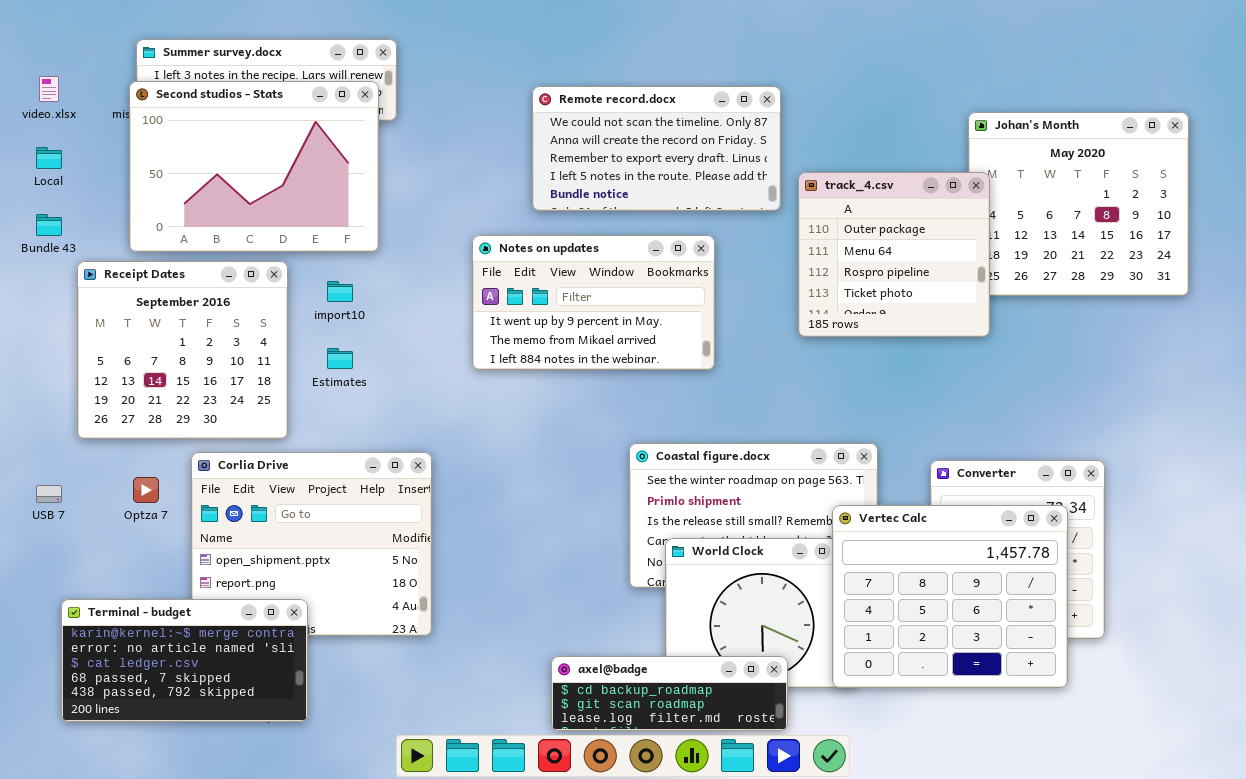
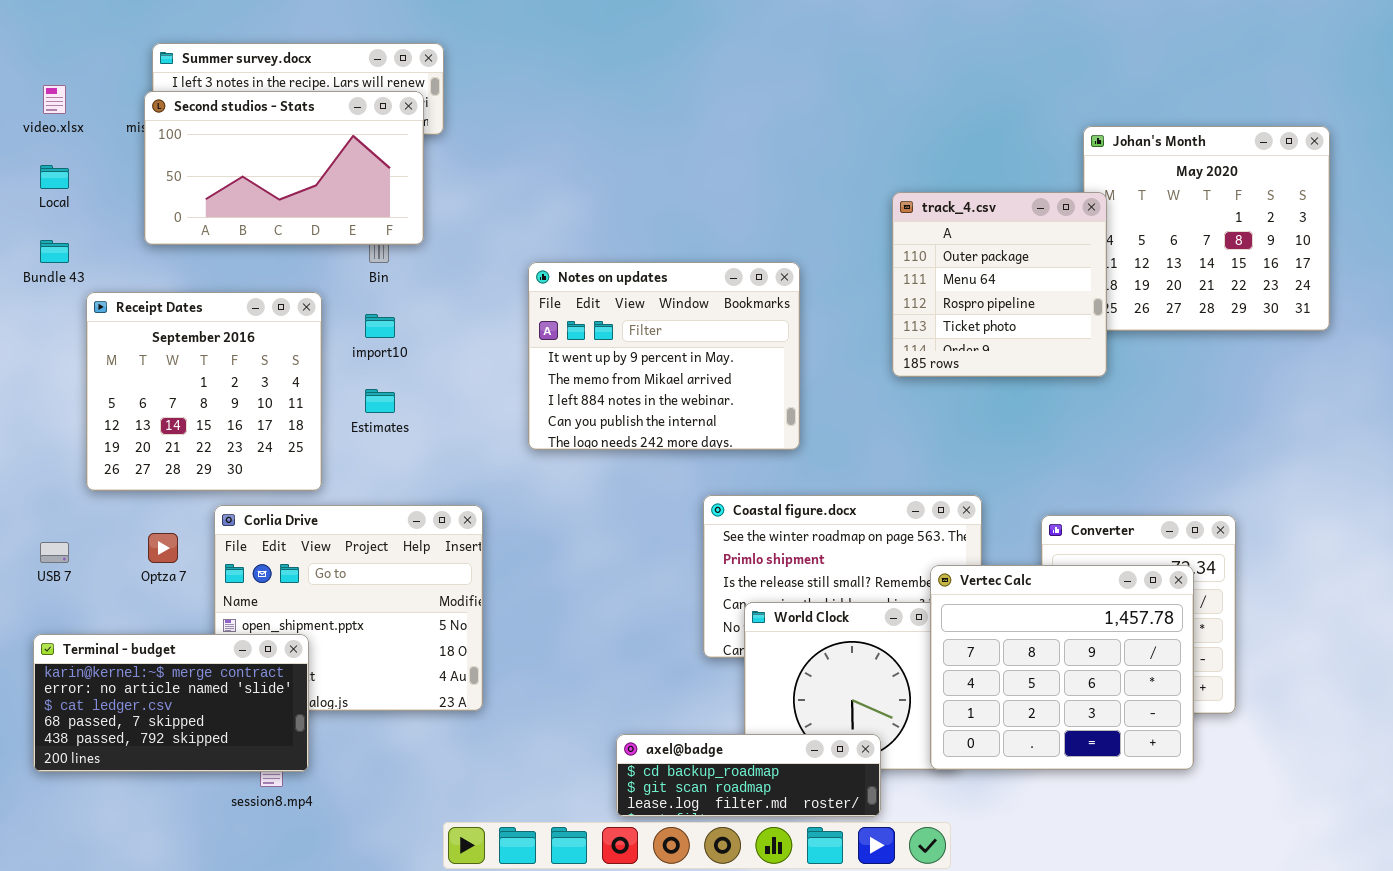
Second studios - Stats: [129,81,379,252] -> [144,91,424,245], resized
Remote record.docx: [532,86,781,211] -> none, closed
Notes on updates: [472,235,715,370] -> [528,262,800,450], resized
Terminal - budget: [61,599,308,722] -> [33,634,309,772], moved

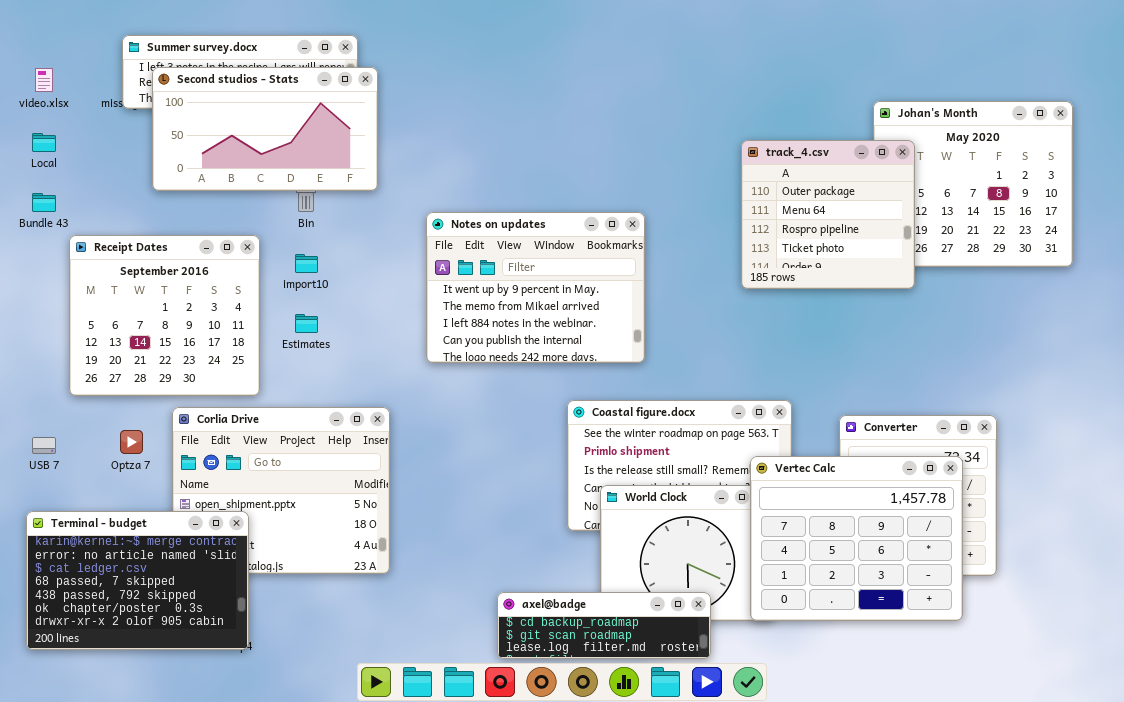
Second studios - Stats: [144,91,424,245] -> [152,67,378,191], moved
track_4.csv: [892,192,1107,377] -> [741,140,915,289], moved
Terminal - budget: [33,634,309,772] -> [26,511,249,650], resized

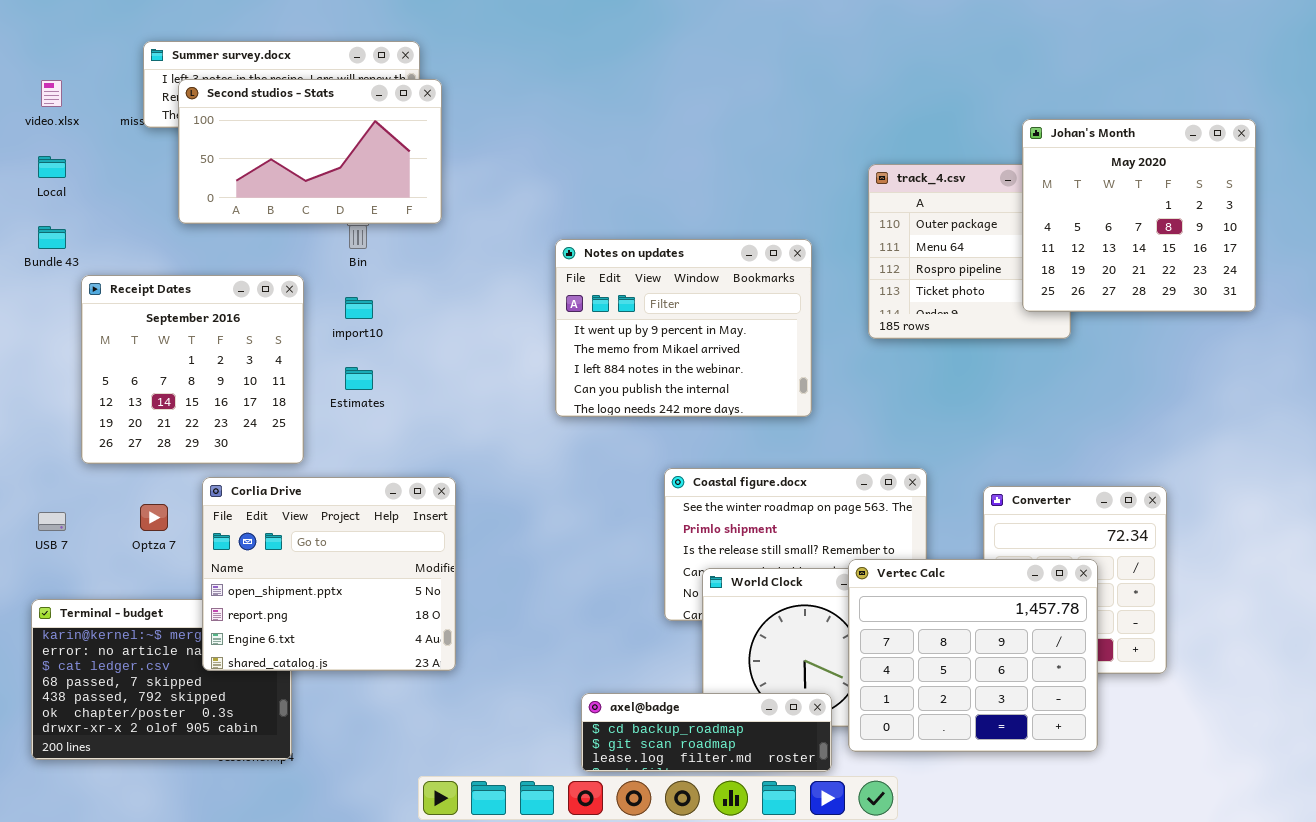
Johan's Month: [873,101,1073,267] -> [1022,119,1256,312], raised
Notes on updates: [426,212,645,363] -> [555,239,812,417], moved
Corlia Drive: [172,407,390,574] -> [202,477,456,671], raised
Vertec Calc: [750,456,963,621] -> [848,559,1098,752], moved

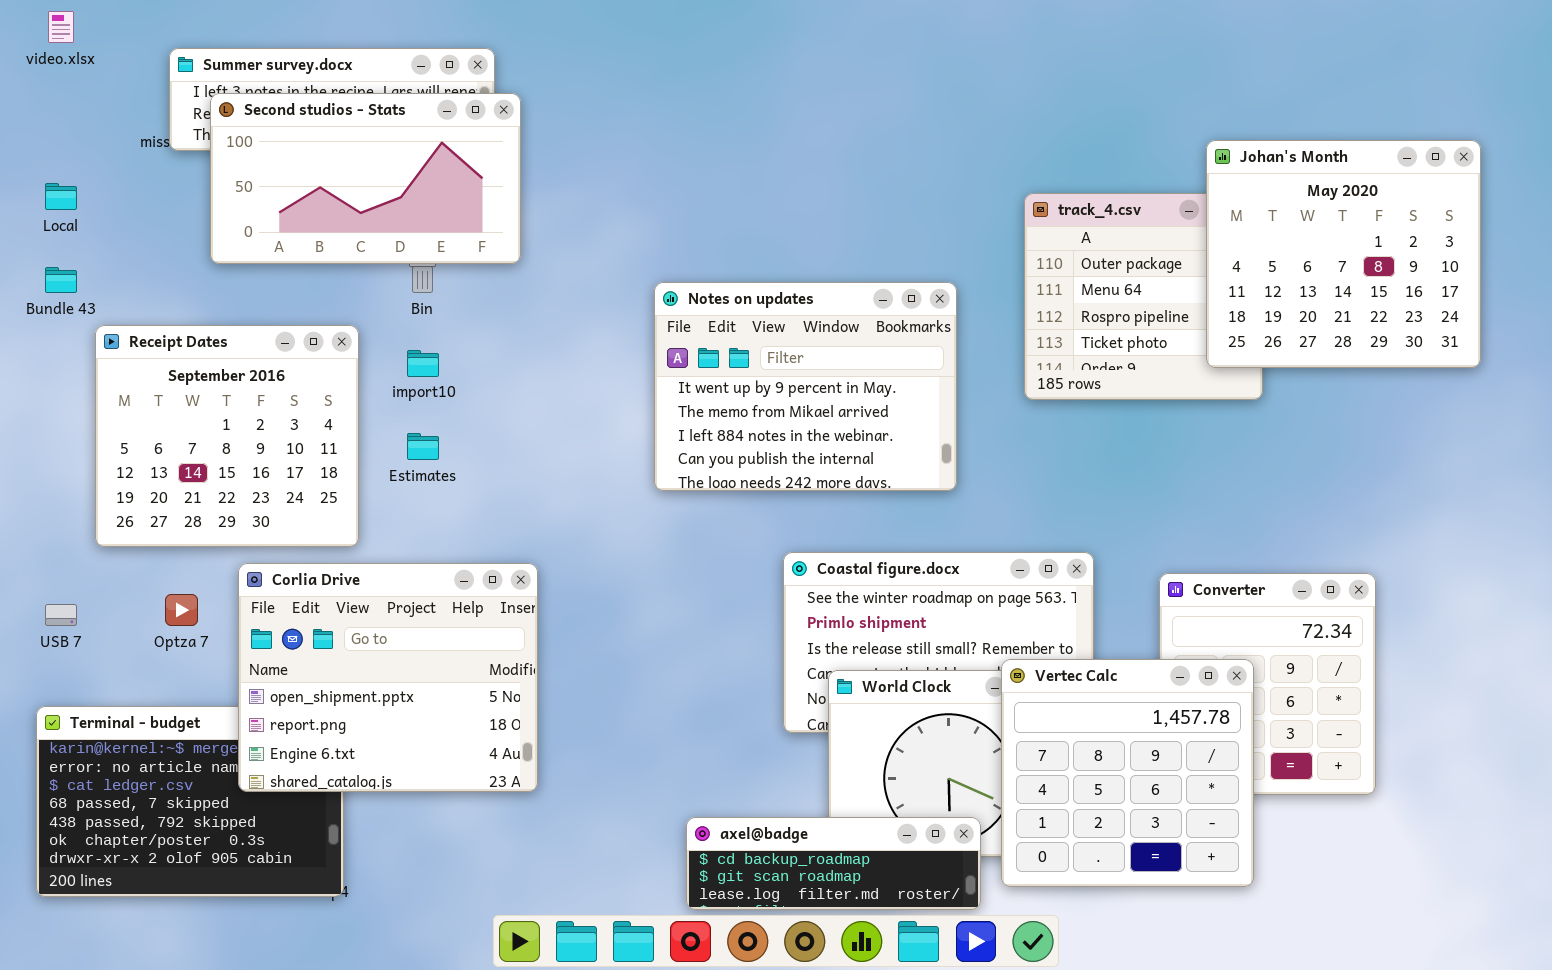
video.xlsx: [41,80,62,107] -> [48,11,74,43], moved
Vertec Calc: [848,559,1098,752] -> [1001,659,1254,887], resized

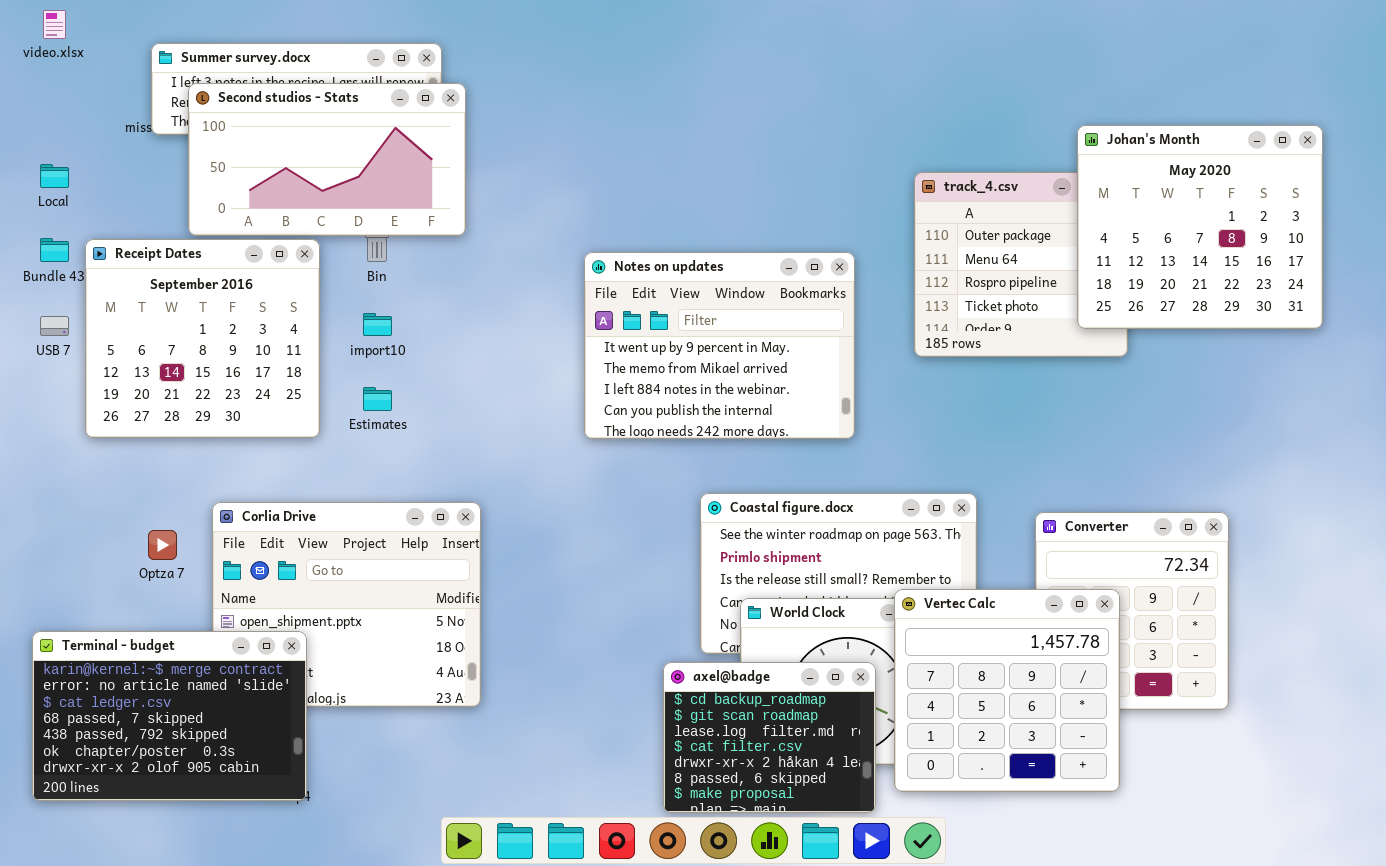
Receipt Dates: [95,325,359,547] -> [85,239,320,438], moved
USB 7: [45,604,77,626] -> [40,316,69,336], moved
Terminal - budget: [36,706,344,897] -> [32,631,307,801], raised
axel@badge: [686,817,981,910] -> [663,662,876,813], resized

